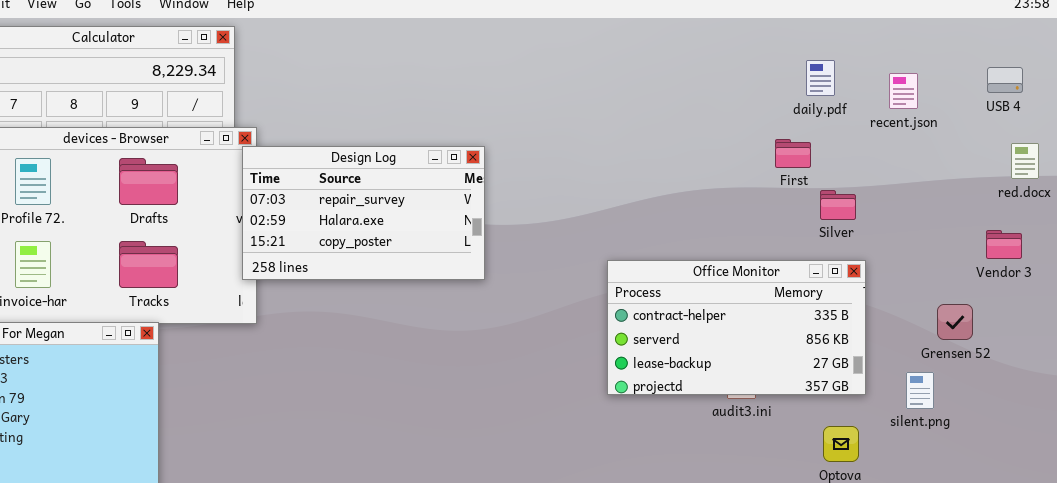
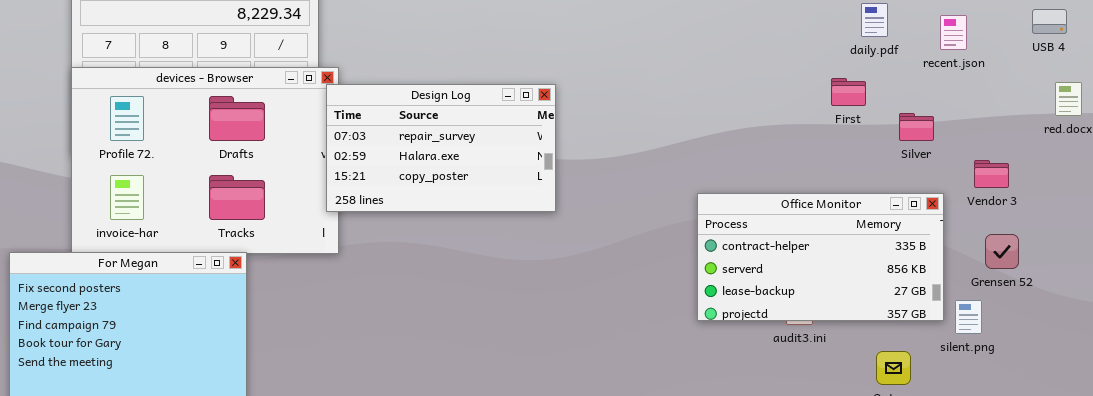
Silver: [820,190,856,220] -> [899,113,934,141], moved
Vendor 3: [986,230,1022,259] -> [974,160,1009,188], moved
Office Monitor: [607,260,866,395] -> [697,193,944,321], moved

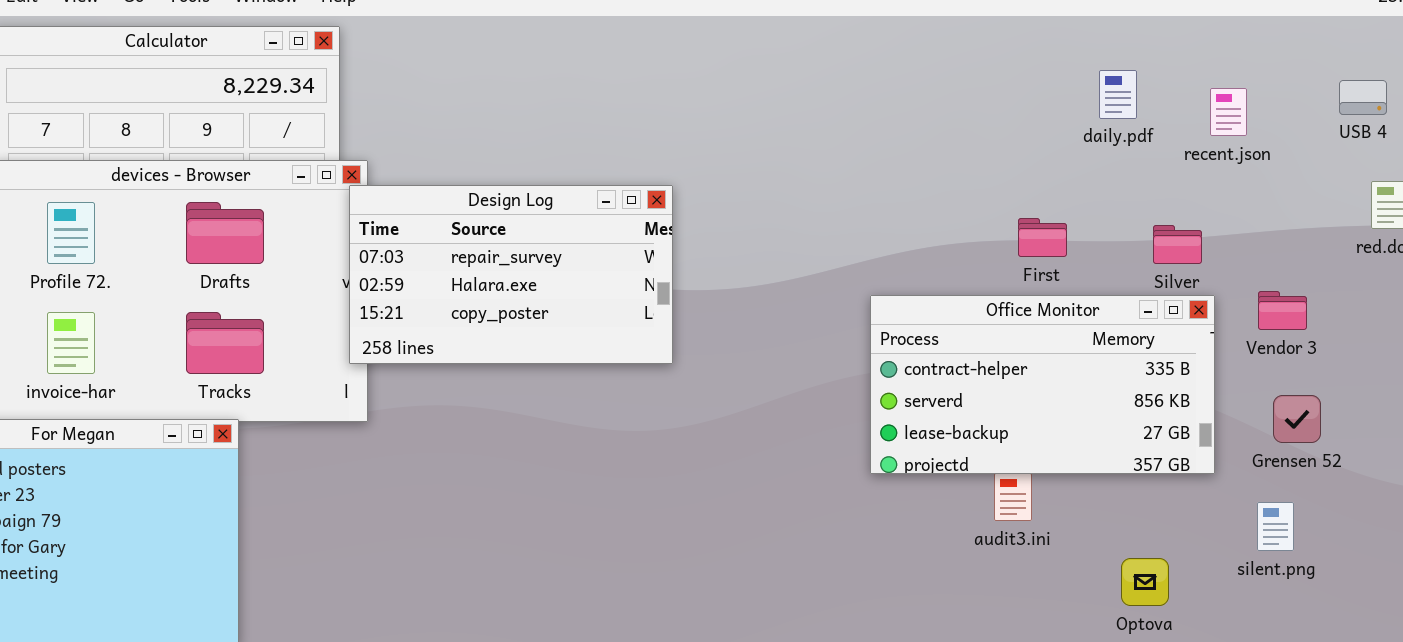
First: [831,78,866,106] -> [1018,218,1067,257], moved
Office Monitor: [697,193,944,321] -> [870,295,1215,474], moved
silent.png: [955,300,982,334] -> [1257,502,1294,551], moved

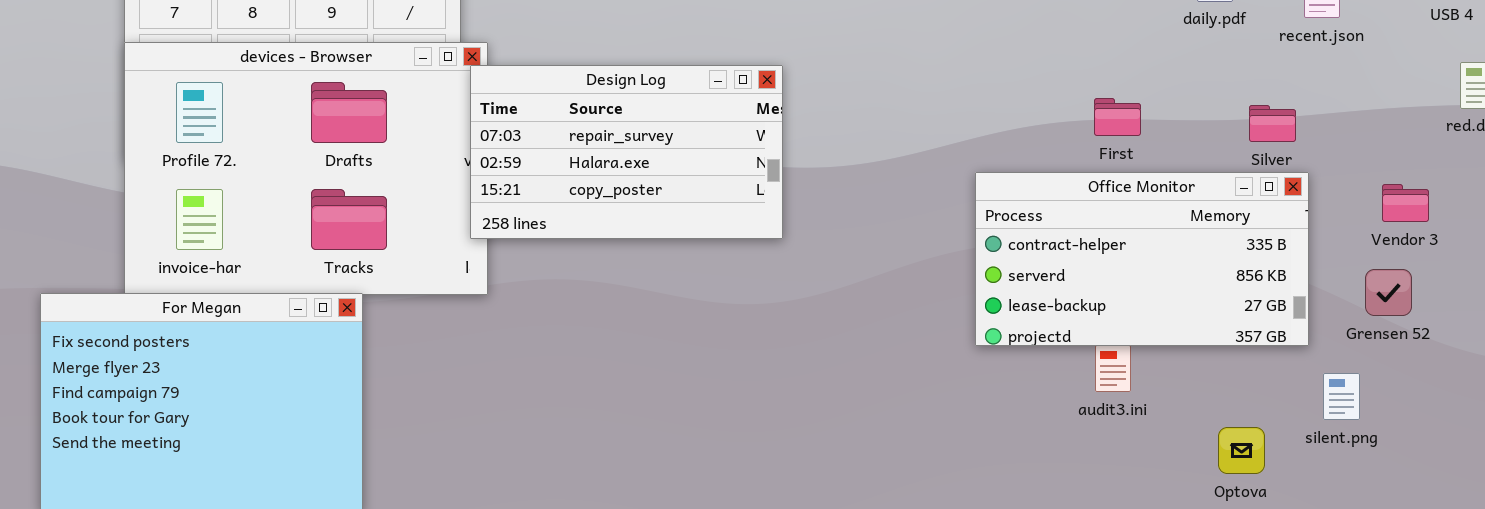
First: [1018,218,1067,257] -> [1094,98,1141,136], moved
Vendor 3: [1258,291,1307,330] -> [1382,184,1429,222], moved
silent.png: [1257,502,1294,551] -> [1323,373,1360,420], moved

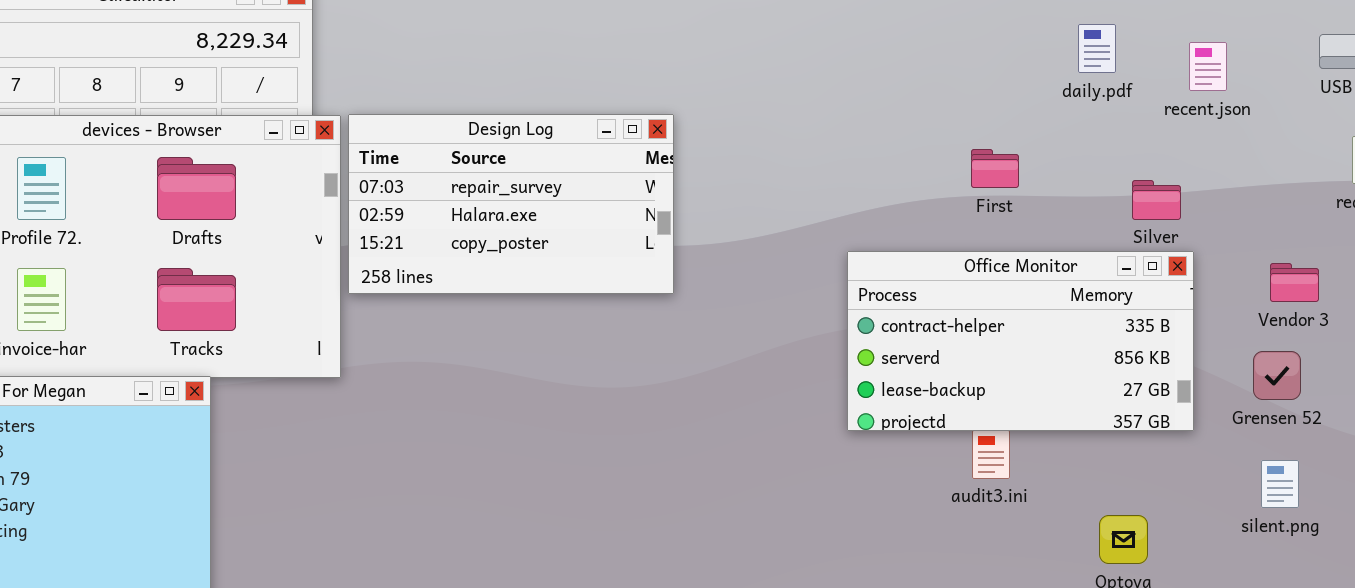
Design Log: [470,65,783,239] -> [348,114,674,294], moved
First: [1094,98,1141,136] -> [971,149,1019,188], moved
silent.png: [1323,373,1360,420] -> [1261,460,1299,508], moved

